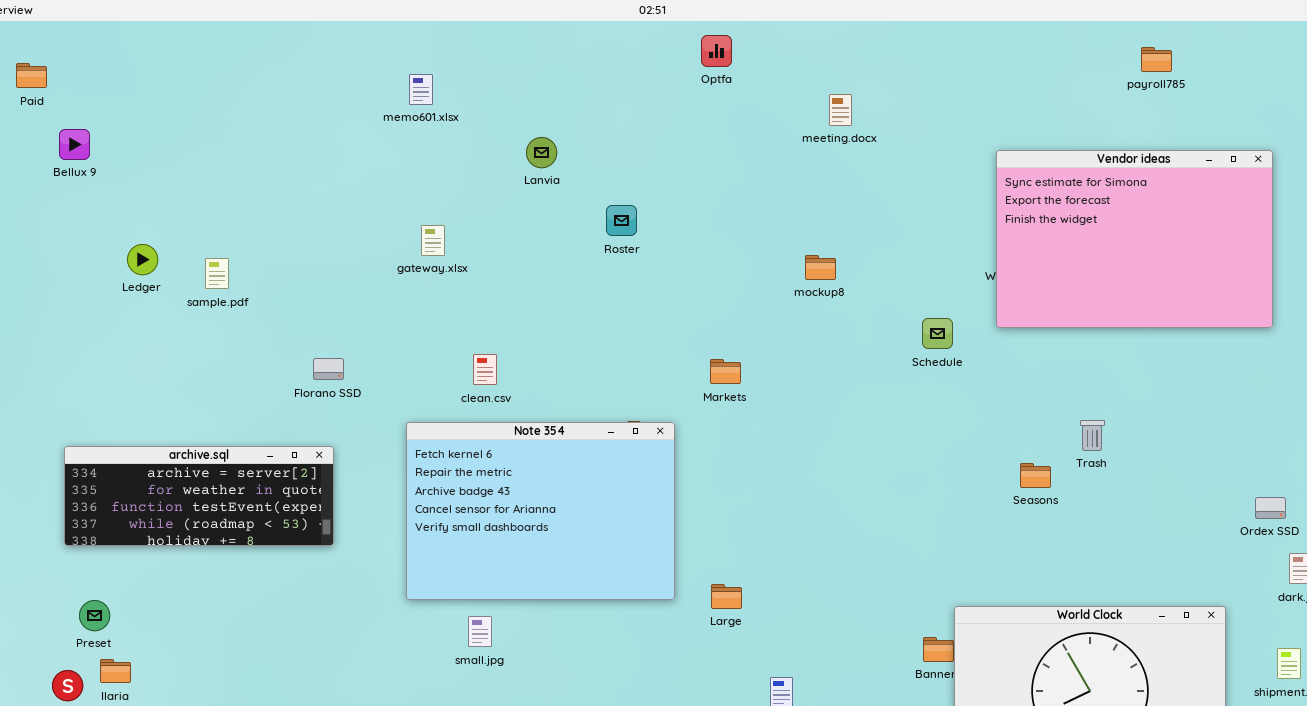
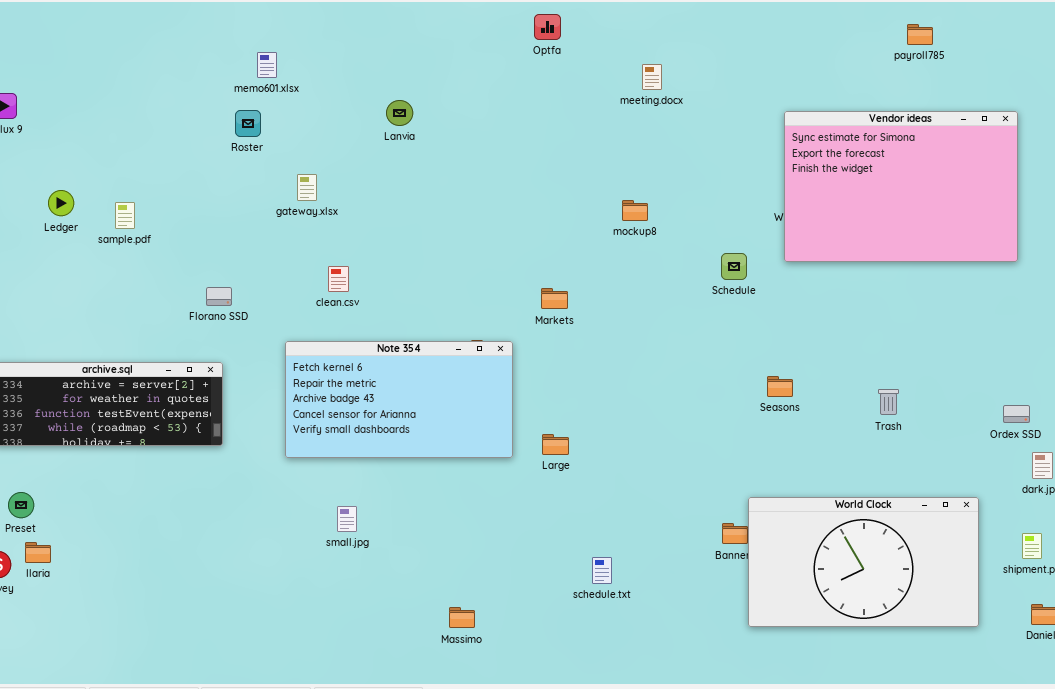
memo601.xlsx: [409,74,433,105] -> [257,52,277,78], moved
Roster: [606,205,637,236] -> [235,110,261,137], moved
clean.csv: [473,354,497,385] -> [328,266,349,292], moved
Trash: [1080,420,1105,451] -> [878,389,899,415], moved
Note 354: [406,422,675,600] -> [285,341,513,458], resized
Seasons: [1020,463,1051,488] -> [767,376,793,397], moved
Large: [711,584,742,609] -> [542,434,569,455], moved

